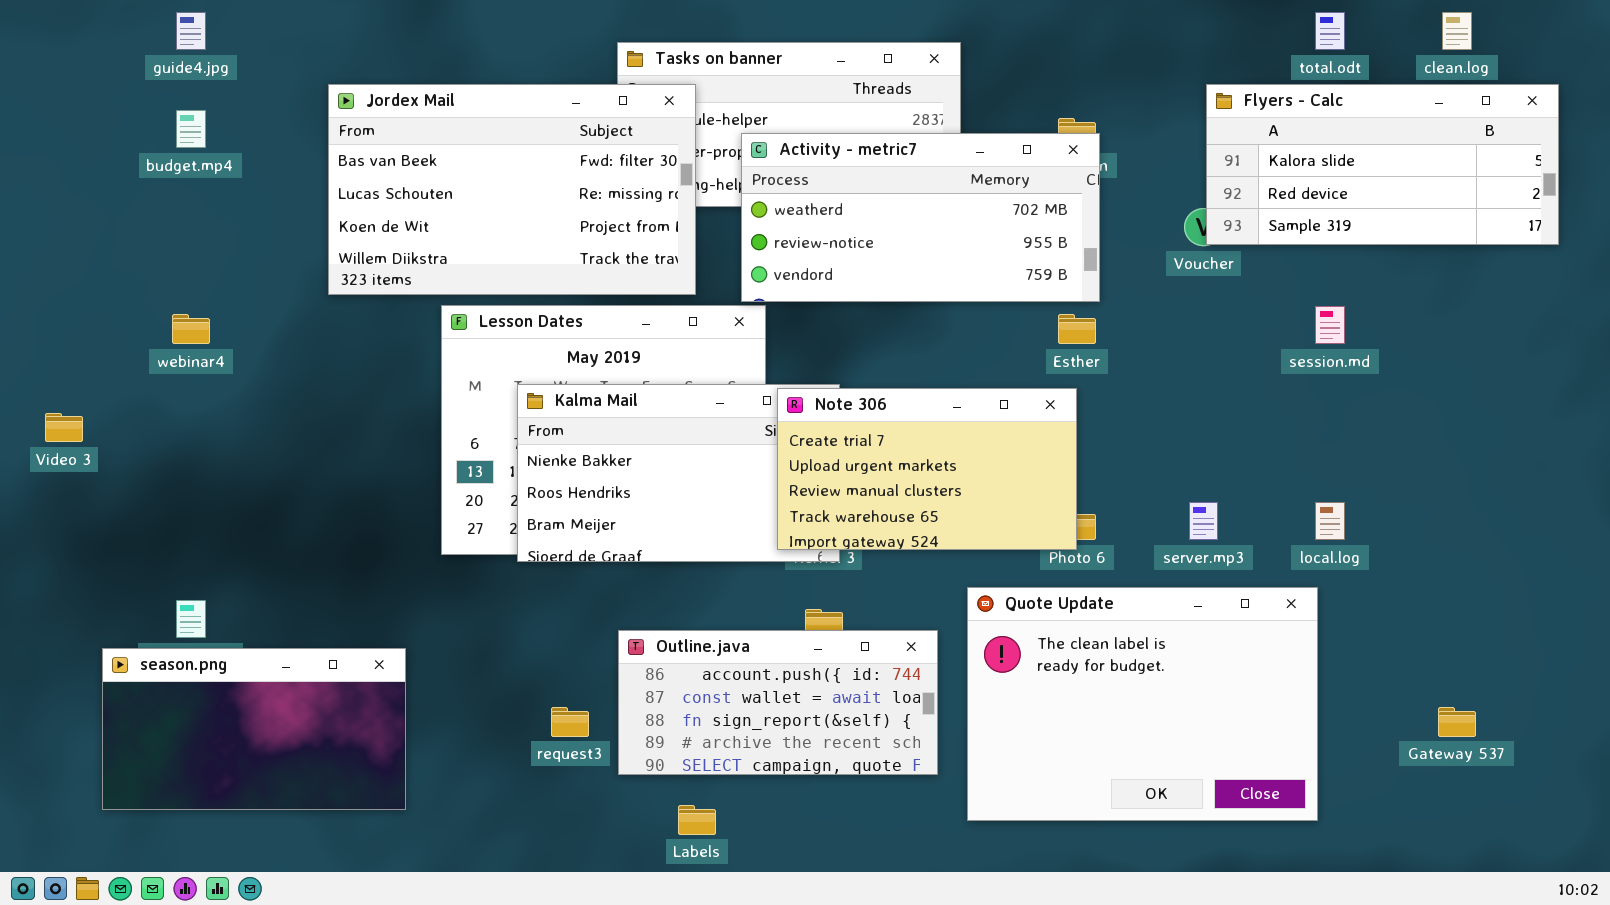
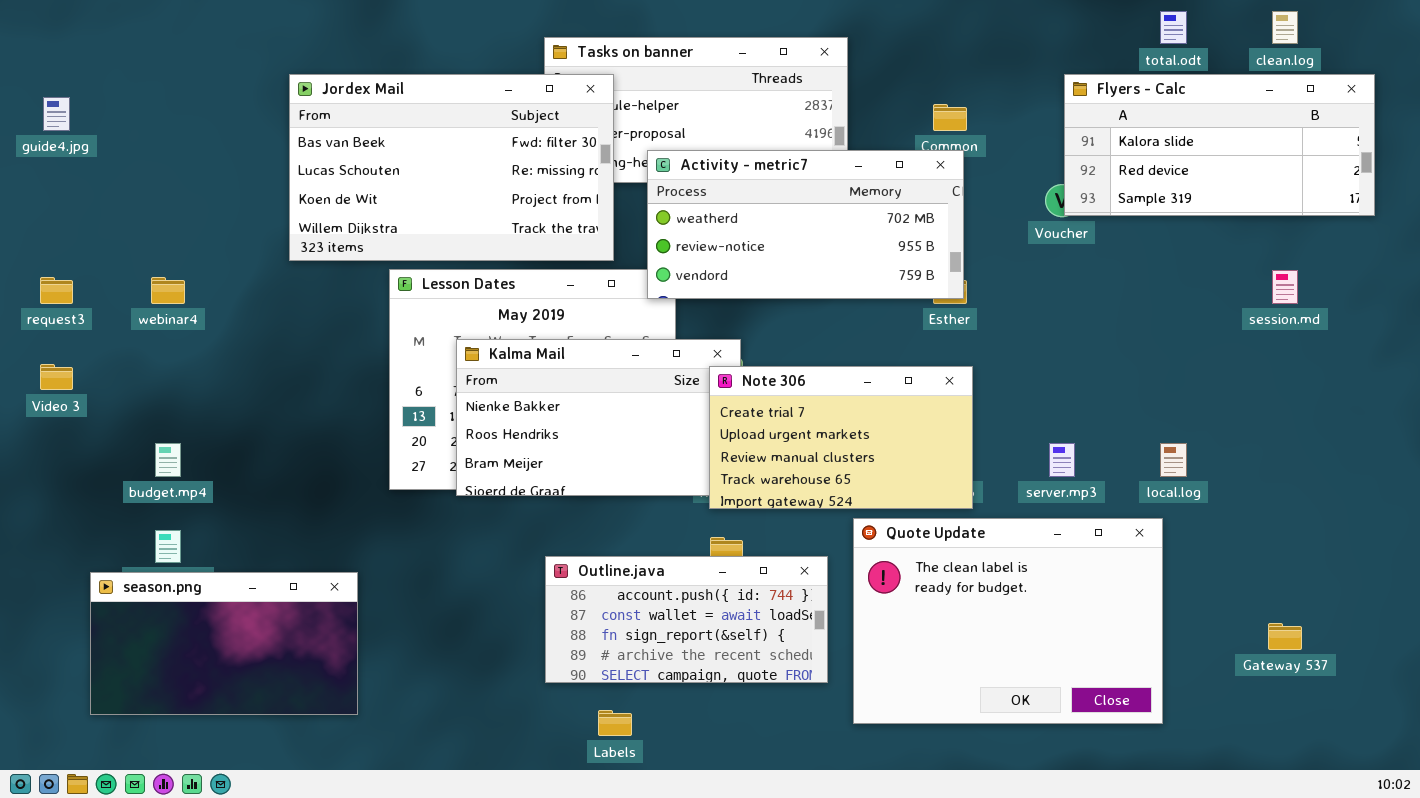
guide4.jpg: [176,12,206,50] -> [43,97,70,131], moved
budget.mp4: [176,110,206,148] -> [155,443,181,477], moved
Activity - metric7: [741,133,1100,302] -> [647,150,964,299], moved
session.md: [1315,306,1345,344] -> [1272,270,1298,304], moved
Note 306: [777,388,1077,550] -> [709,366,973,509], moved
request3: [551,707,589,737] -> [40,277,73,304], moved

